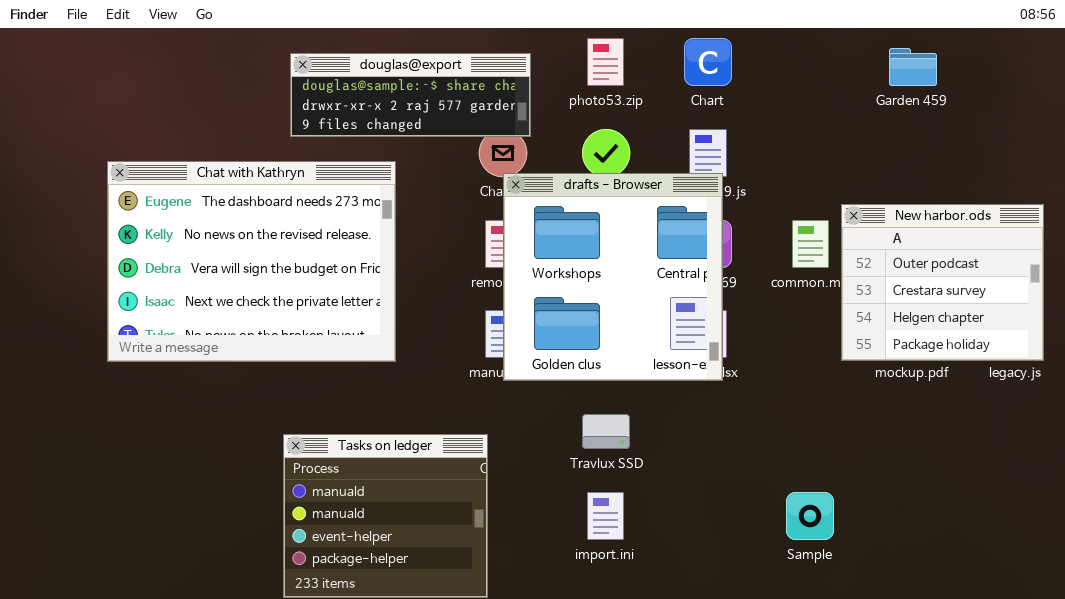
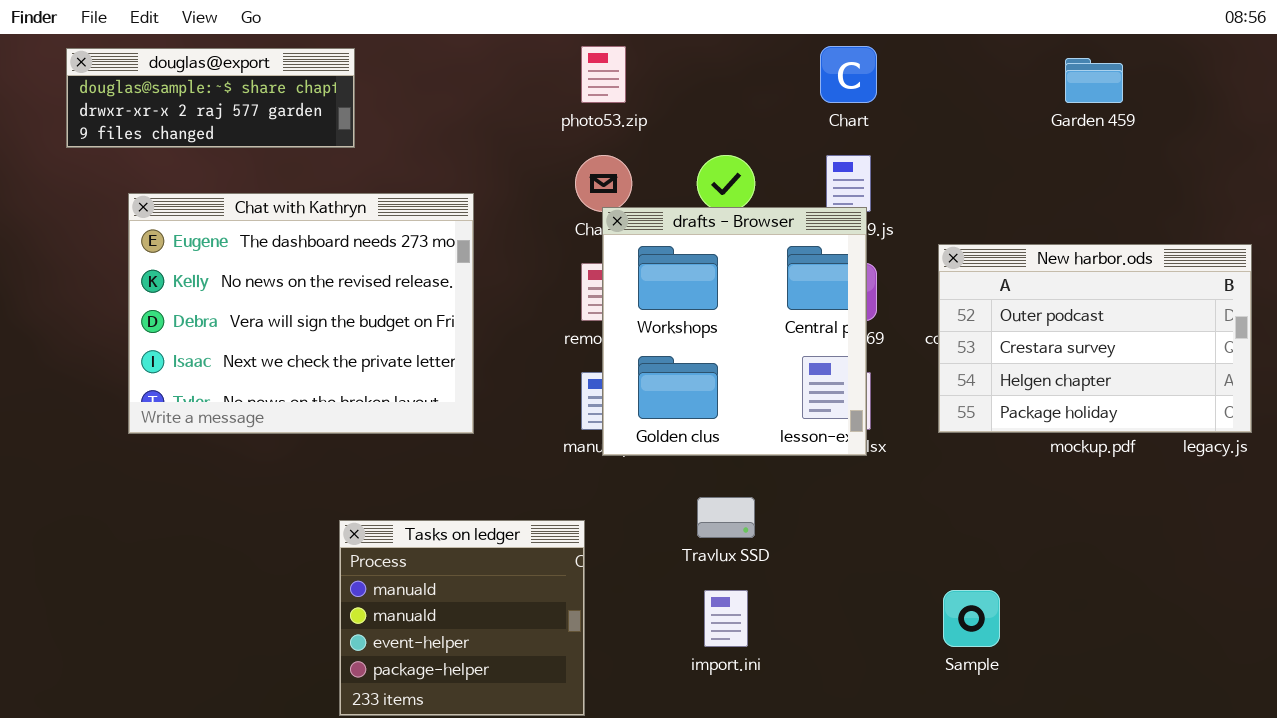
photo53.zip: [587,38,624,86] -> [581,46,626,103], moved
douglas@export: [290,53,531,137] -> [66,48,355,148], moved
New harbor.ods: [841,204,1044,361] -> [938,244,1252,433], resized

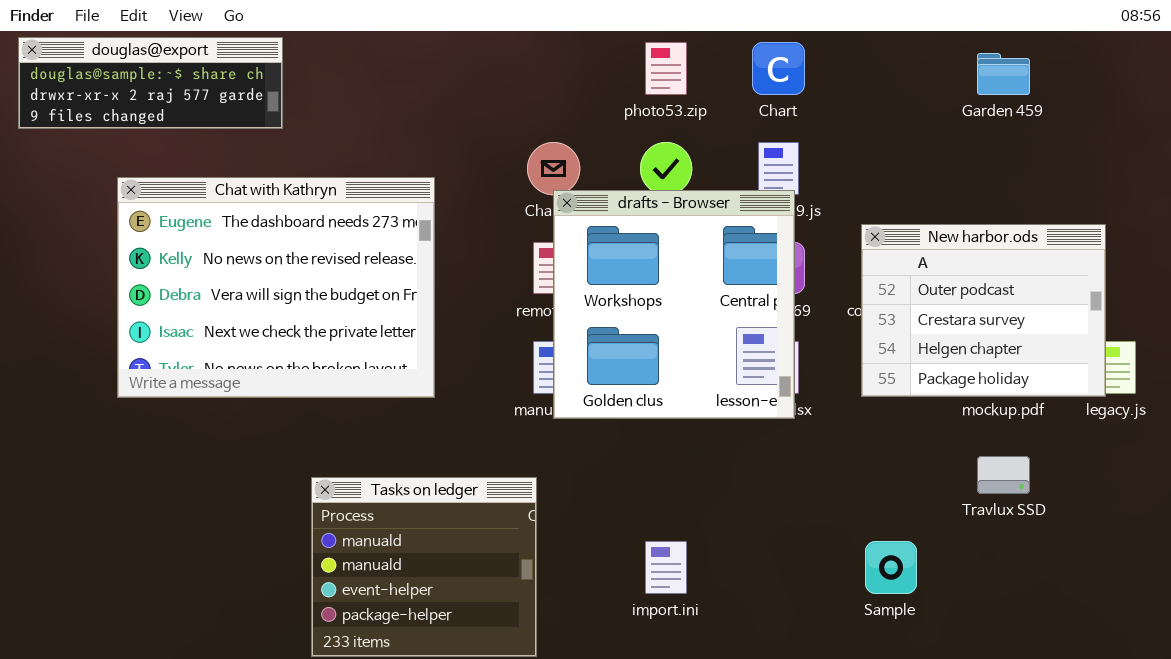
photo53.zip: [581,46,626,103] -> [645,42,687,95], moved
douglas@export: [66,48,355,148] -> [18,37,283,129], moved
New harbor.ods: [938,244,1252,433] -> [861,224,1106,397], resized
Travlux SSD: [697,497,755,538] -> [977,456,1030,494], moved

